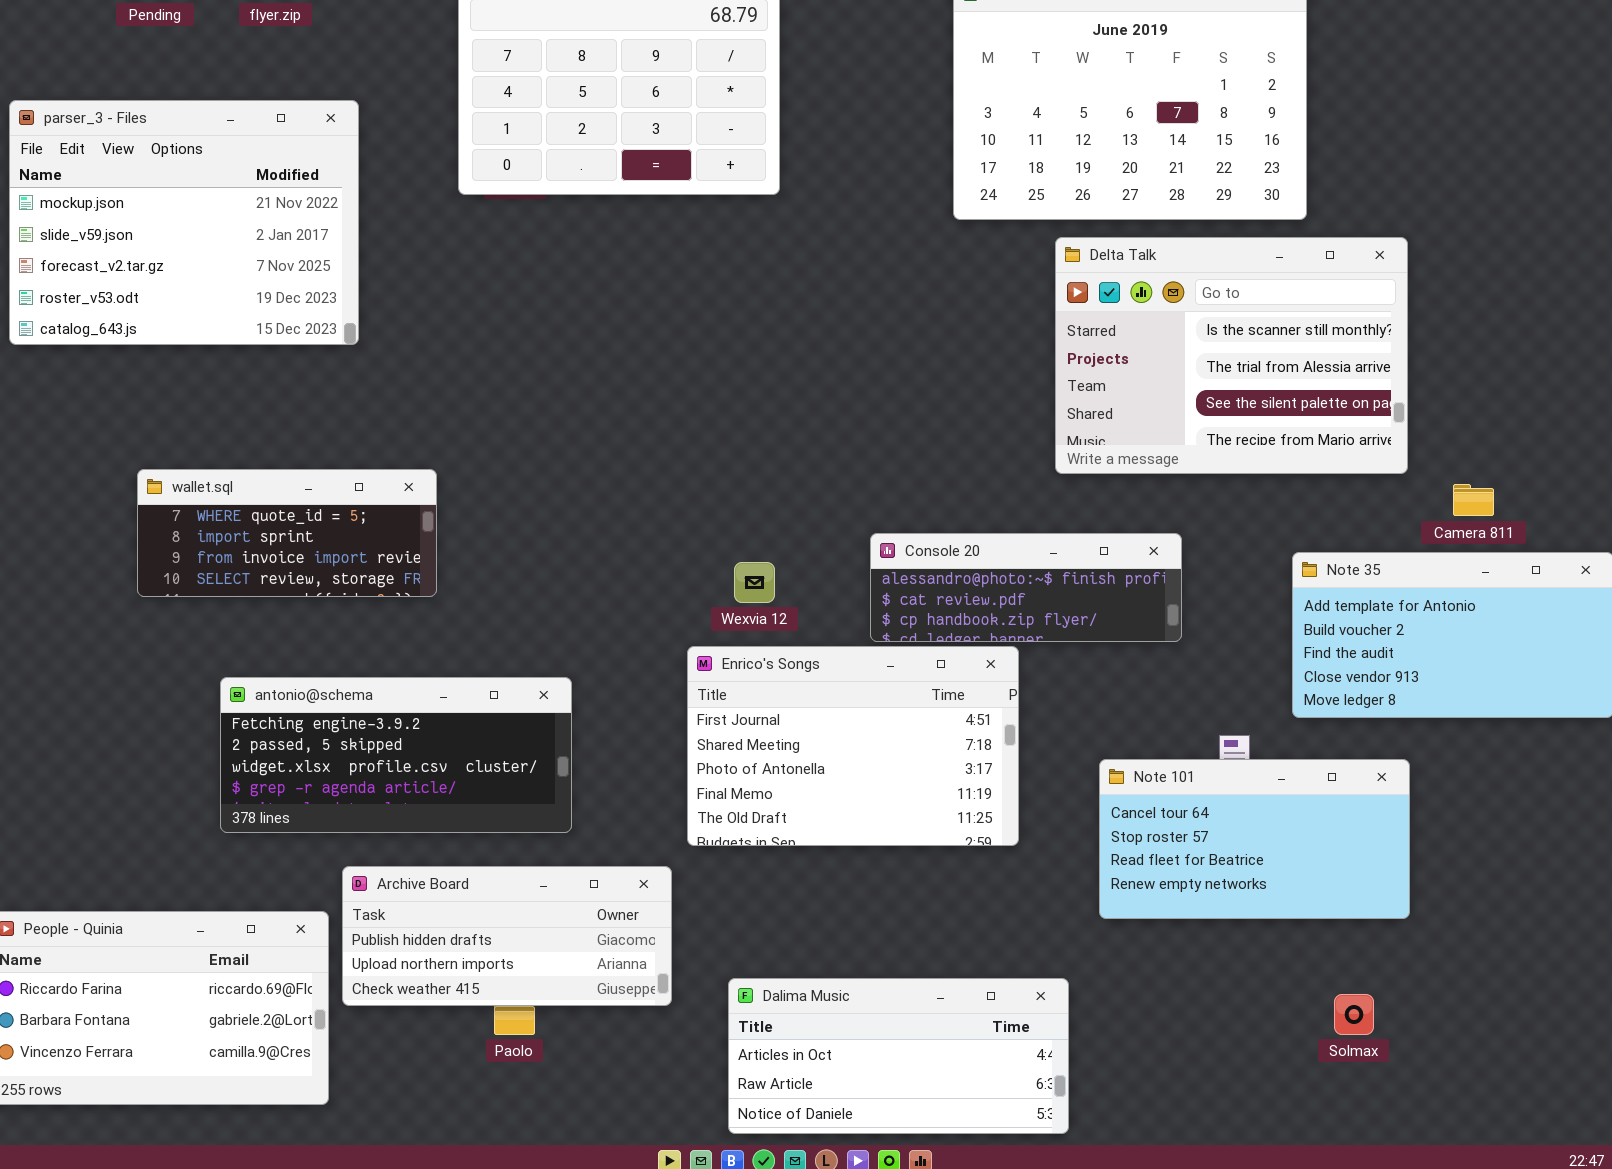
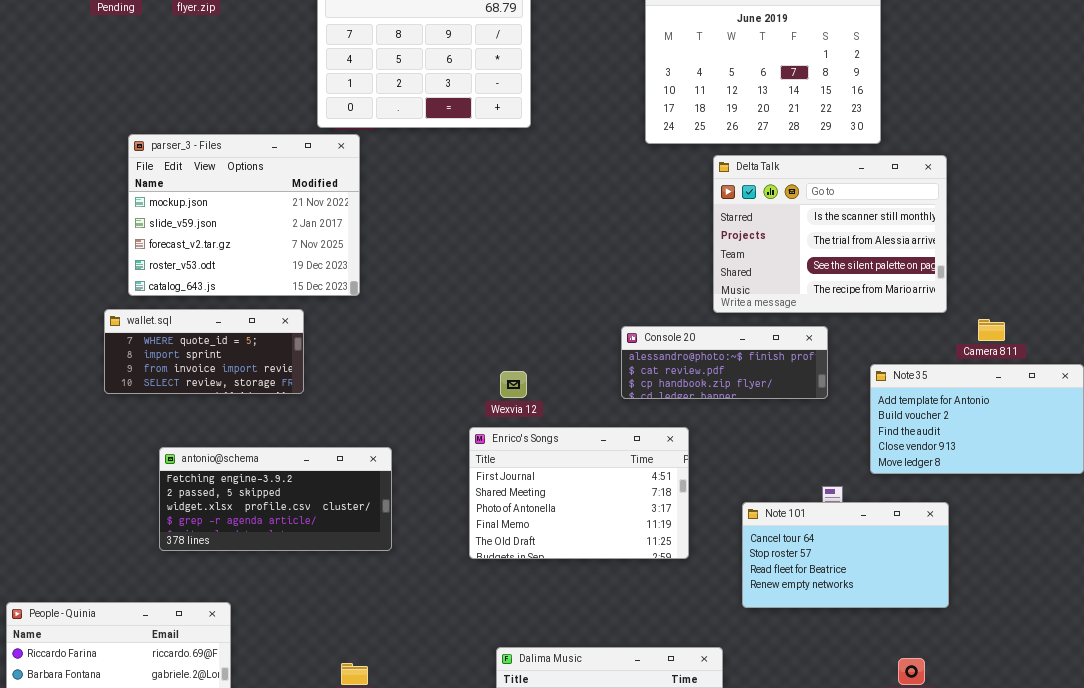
parser_3 - Files: [9,100,359,345] -> [128,134,360,296], moved
Console 20: [870,533,1182,642] -> [621,326,828,399], moved
Archive Board: [342,866,672,1006] -> none, closed

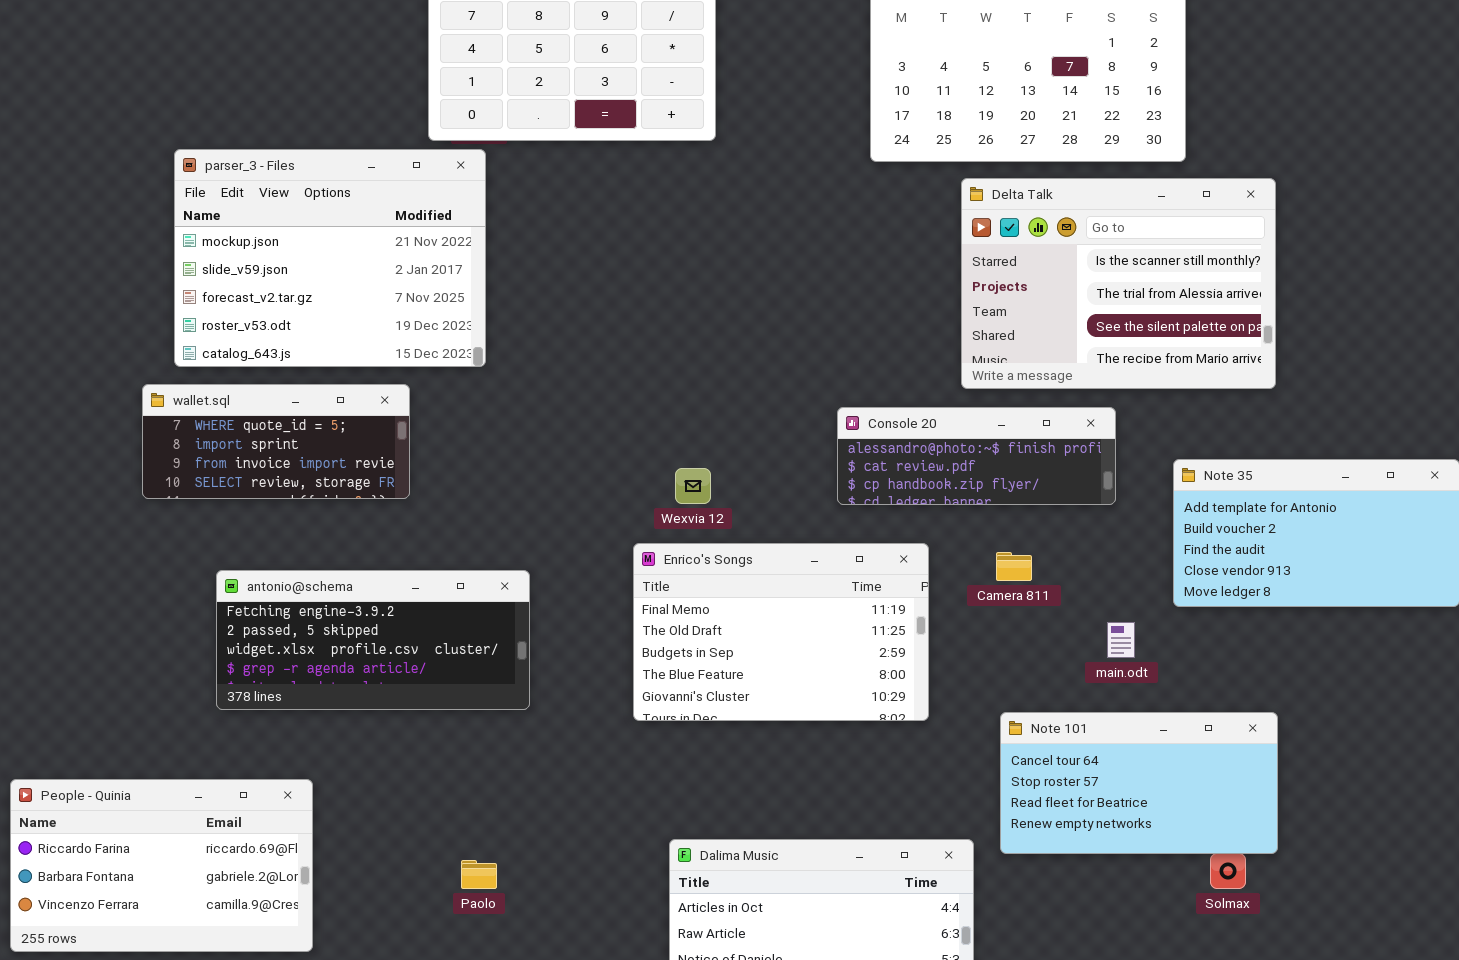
Camera 811: [978,319,1005,341] -> [996,552,1032,581], moved
Enrico's Songs: [469,427,689,559] -> [633,543,929,721], scrolled down 3 rows
Note 101: [742,502,949,608] -> [1000,712,1278,854], moved

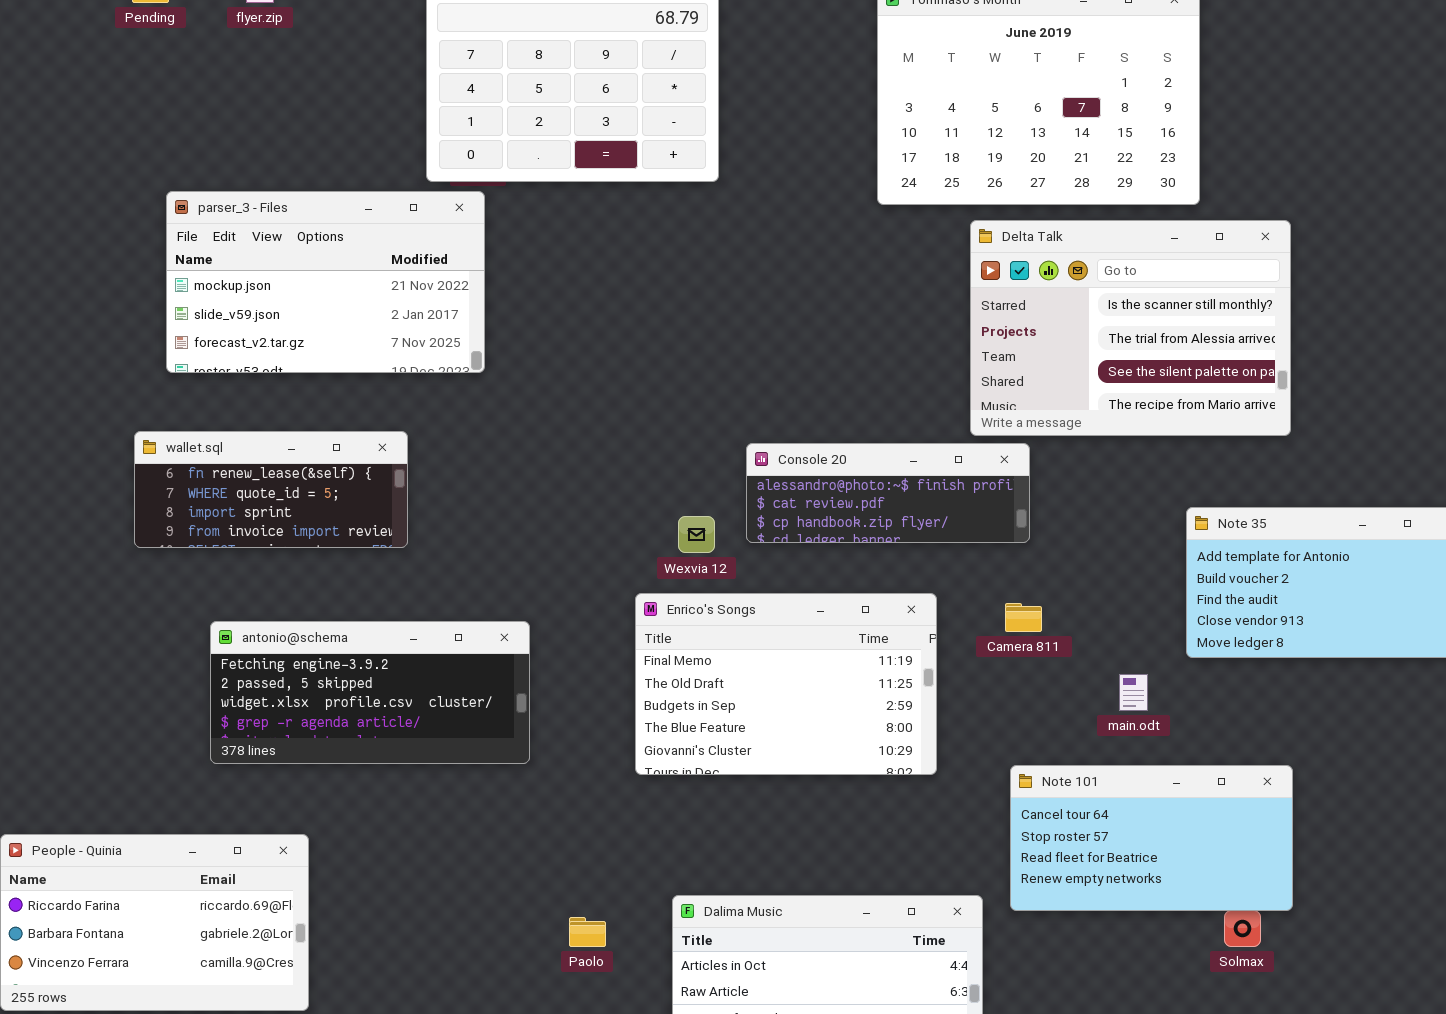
parser_3 - Files: [174,149,486,367] -> [166,191,485,373], resized
wallet.sql: [142,384,410,499] -> [134,431,408,548], scrolled up 1 row
Console 20: [837,407,1116,505] -> [746,443,1030,543], moved
Paolo: [461,860,497,889] -> [569,917,606,947], moved

